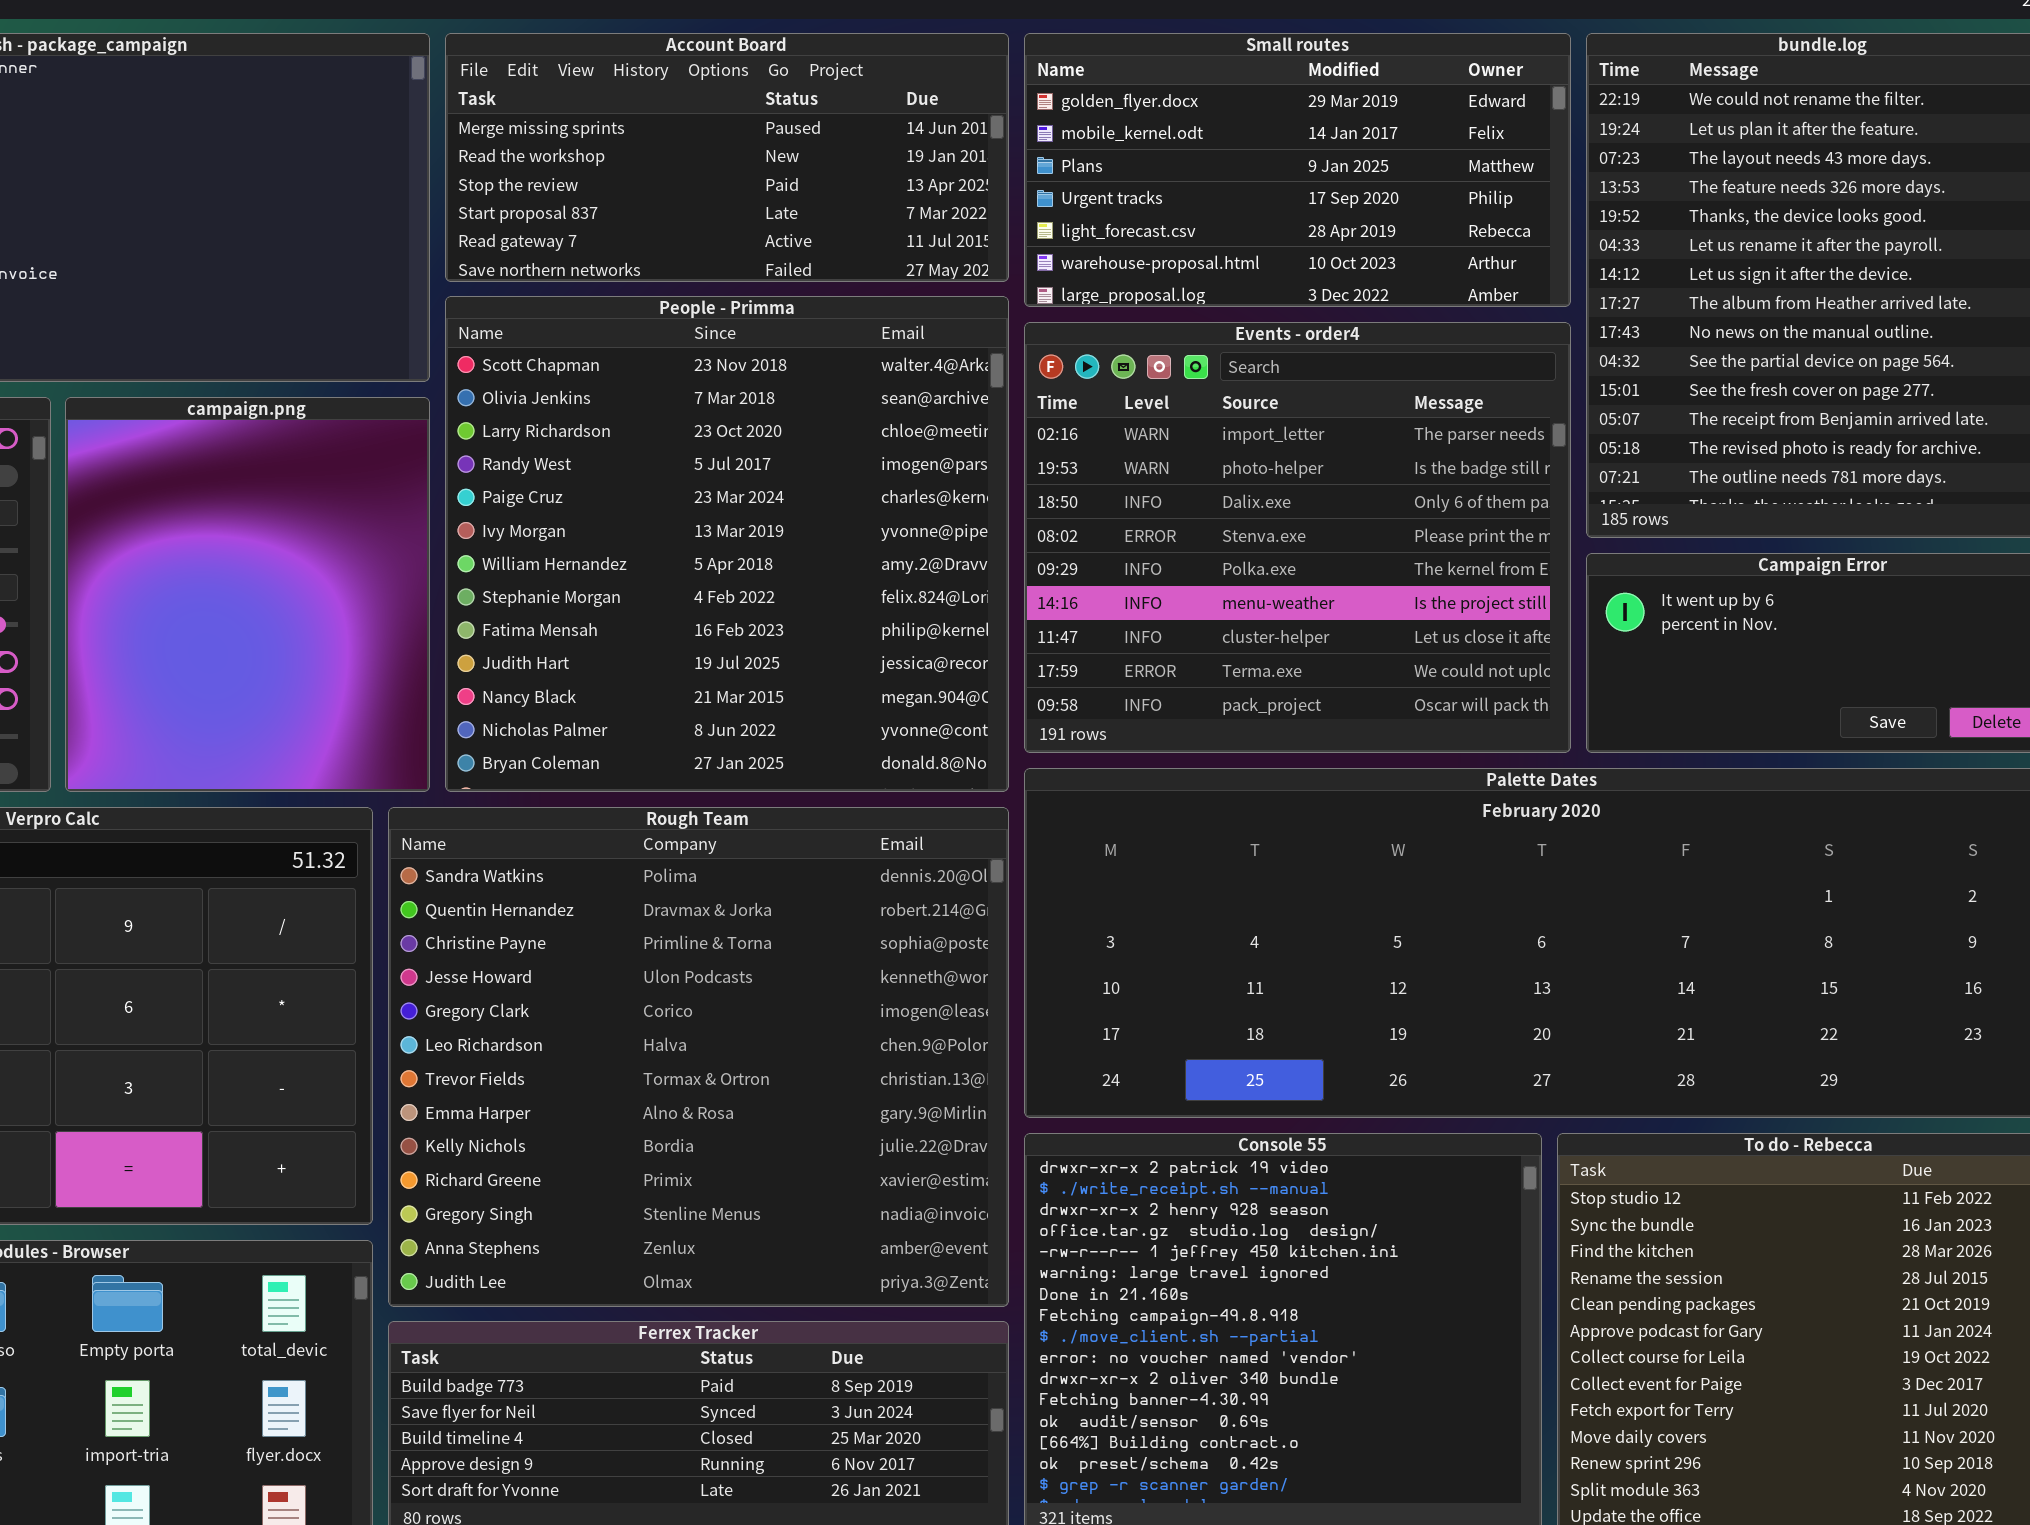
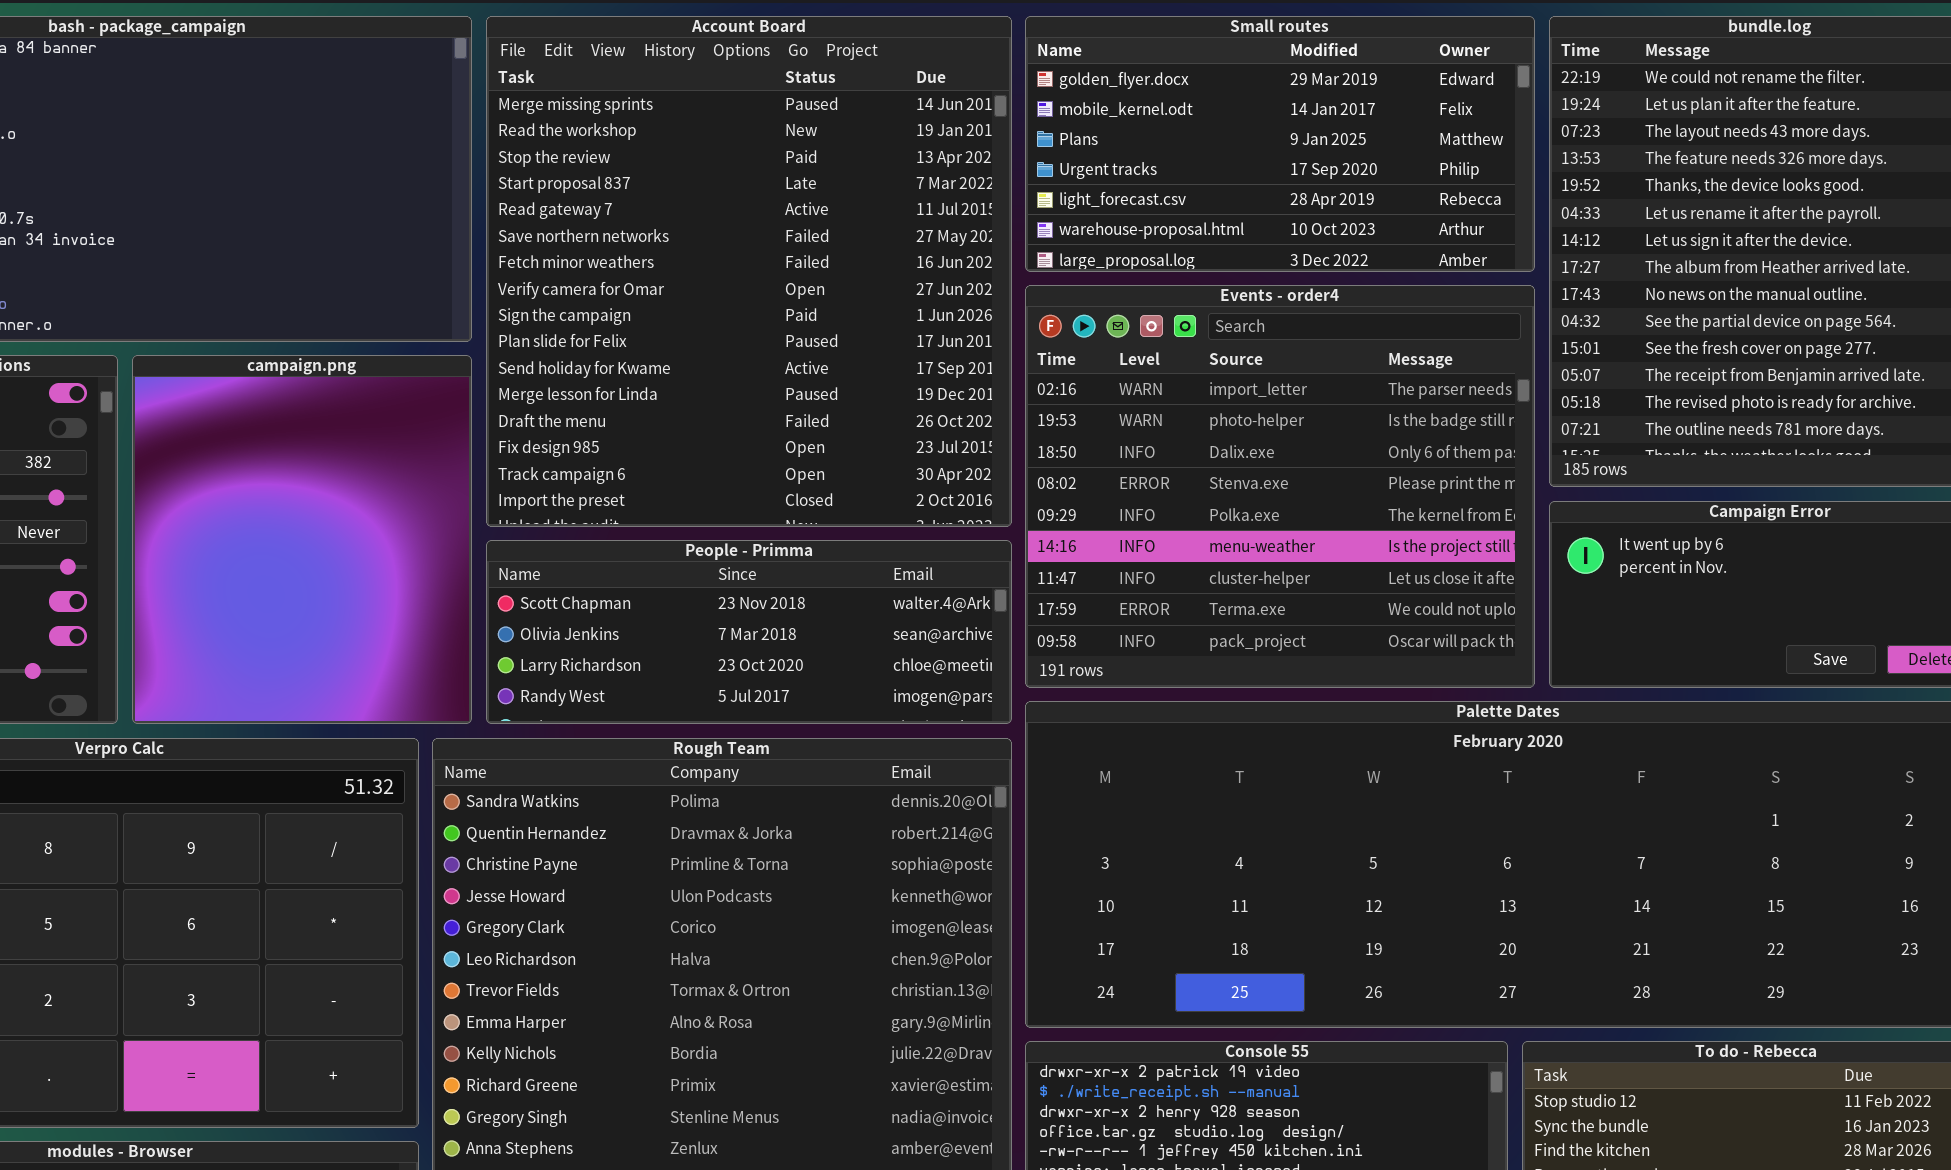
Account Board: [445,33,1009,282] -> [486,16,1012,527], resized
People - Primma: [445,296,1009,792] -> [486,540,1012,724], resized

